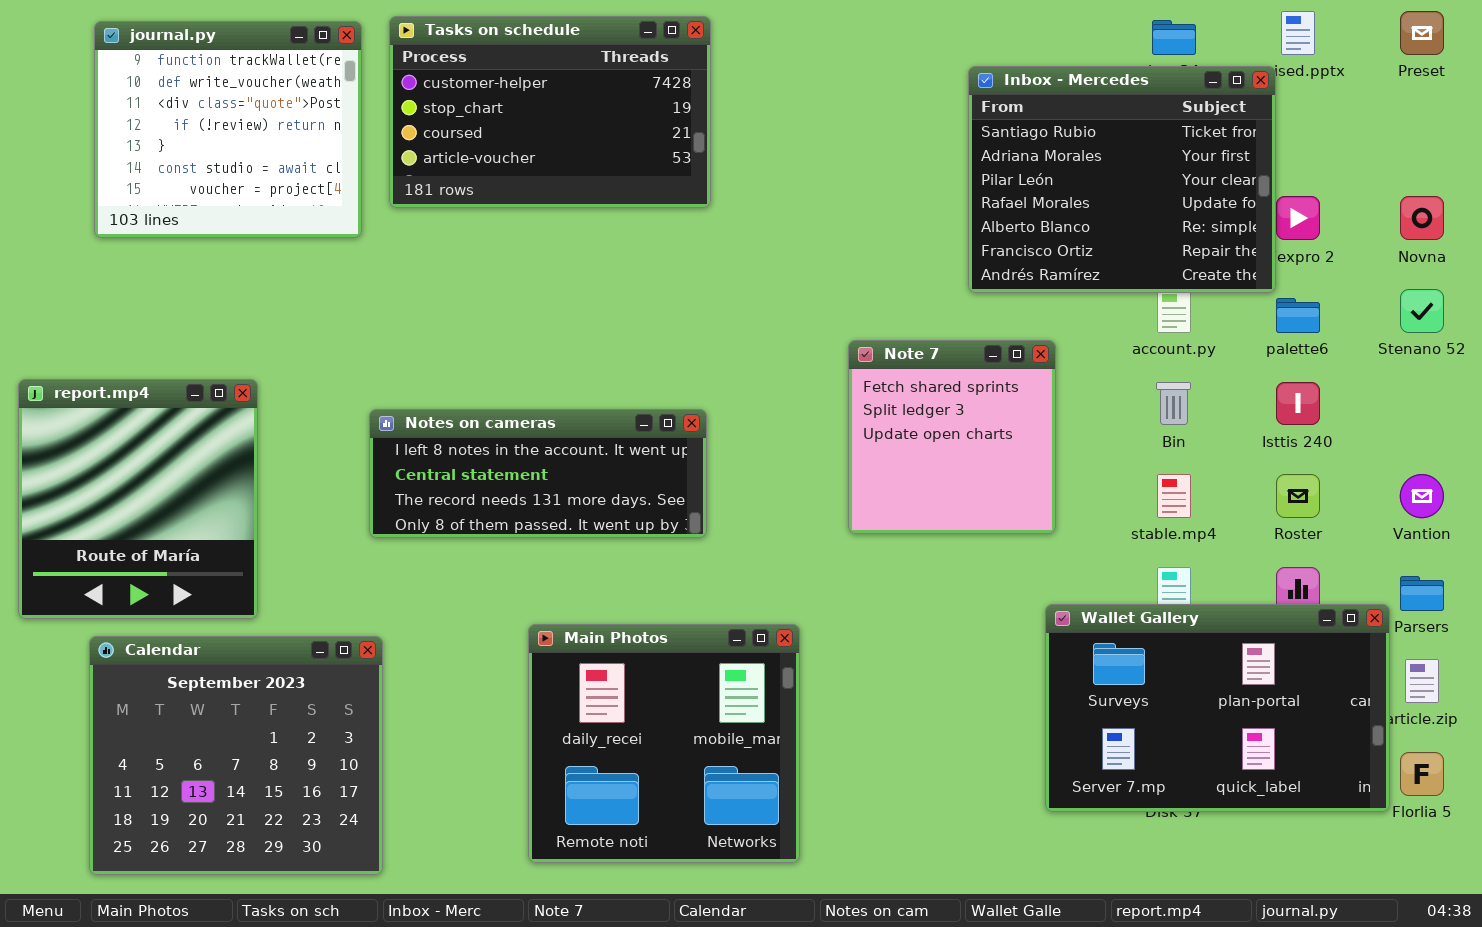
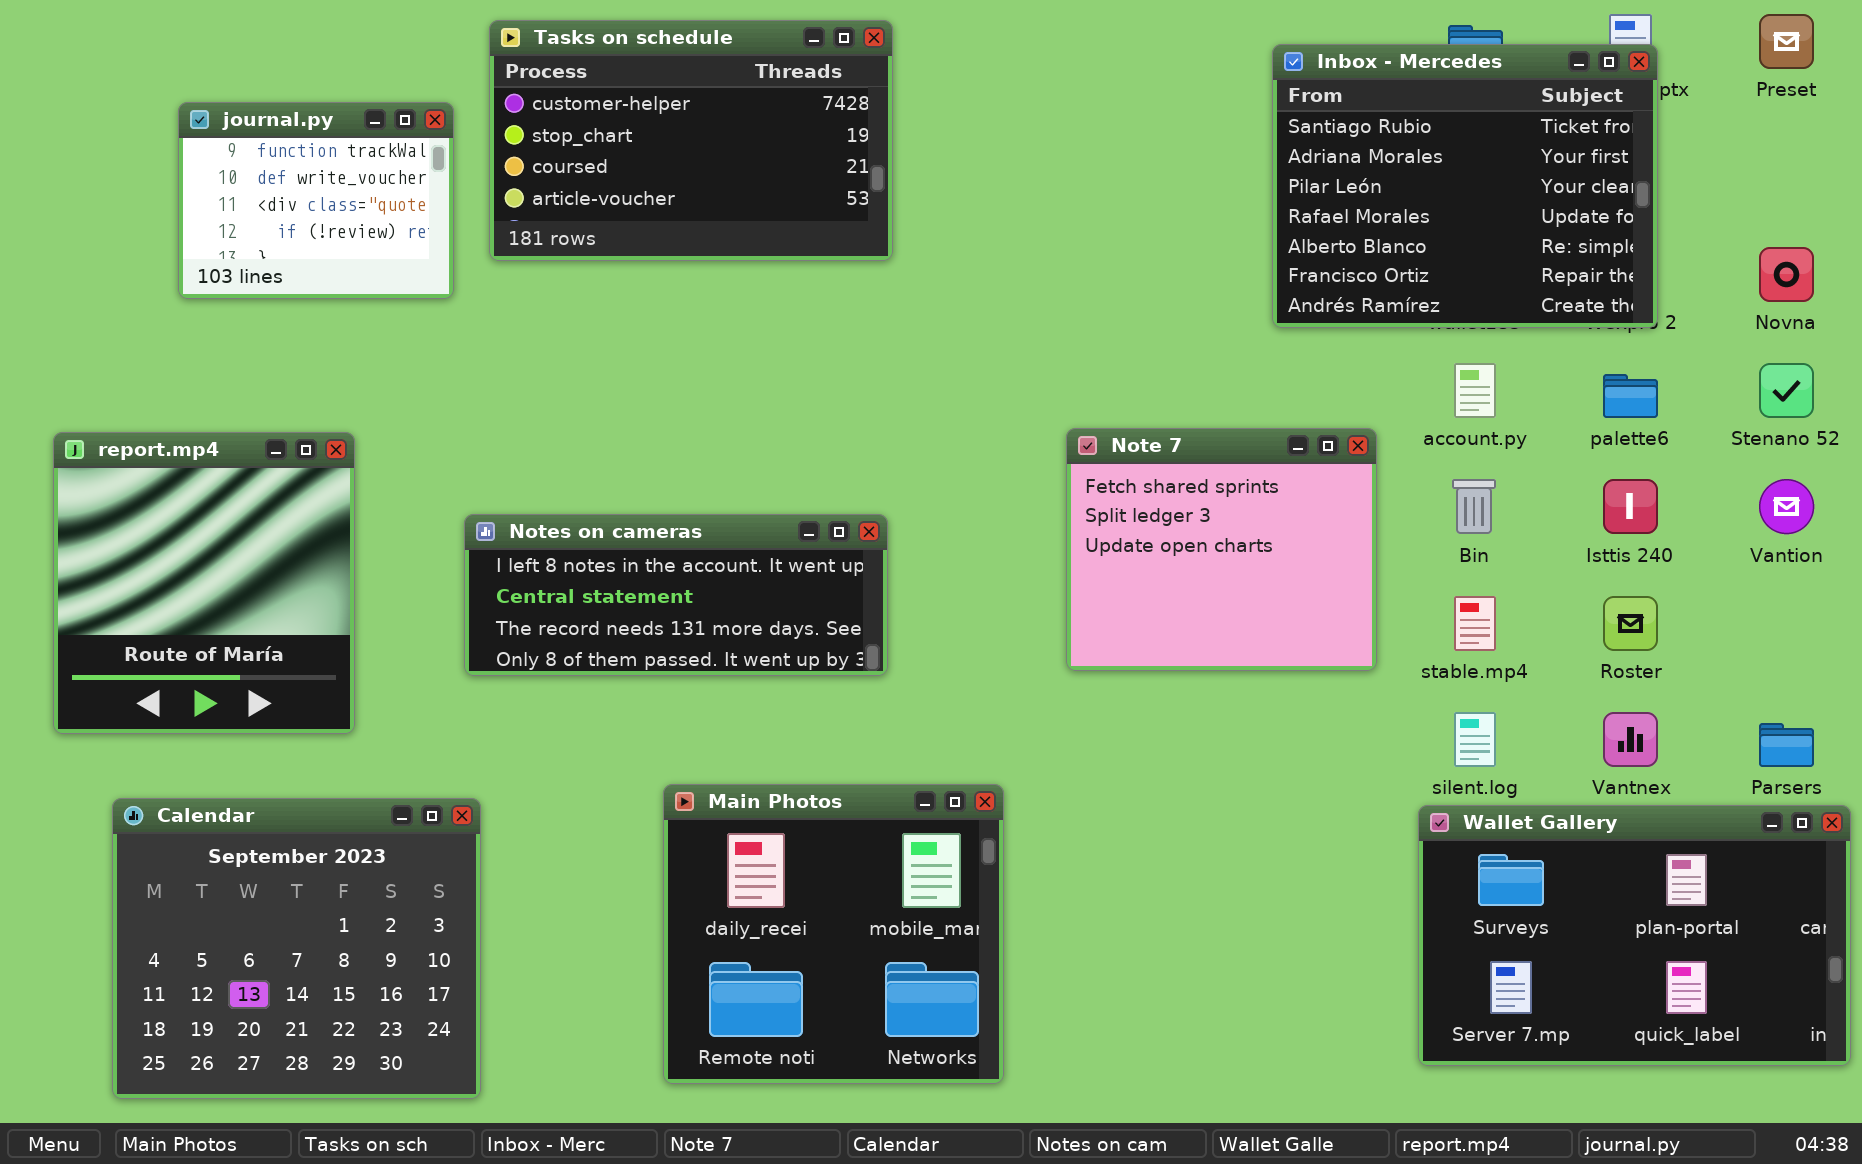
journal.py: [94,21,362,238] -> [178,102,454,299], resized
Inbox - Mercedes: [968,66,1276,293] -> [1272,44,1658,328], moved
Note 7: [848,340,1056,534] -> [1066,428,1377,671], resized
report.mp4: [18,379,258,619] -> [53,432,355,734], moved
Vantion: [1400,474,1444,518] -> [1759,479,1814,534], moved
Wallet Gallery: [1045,604,1390,812] -> [1418,805,1851,1066], moved

